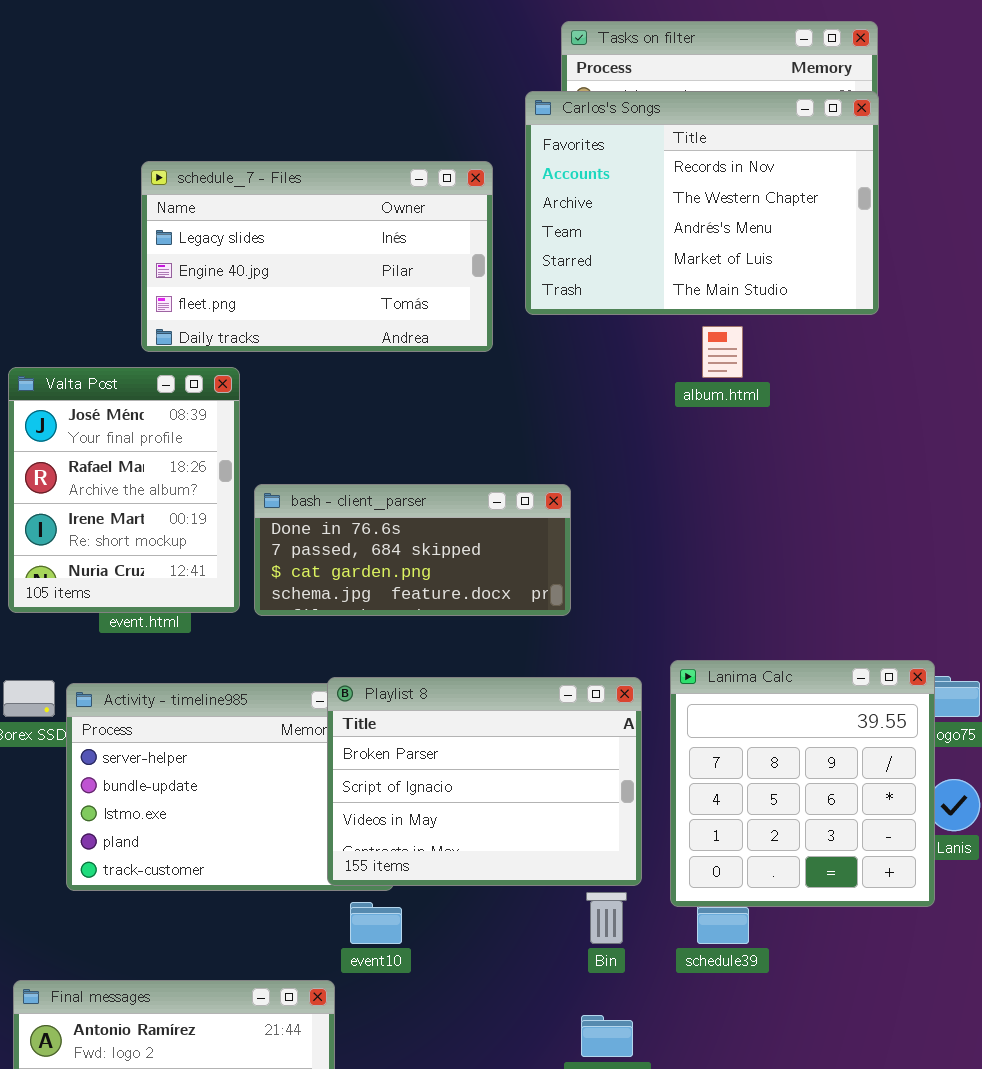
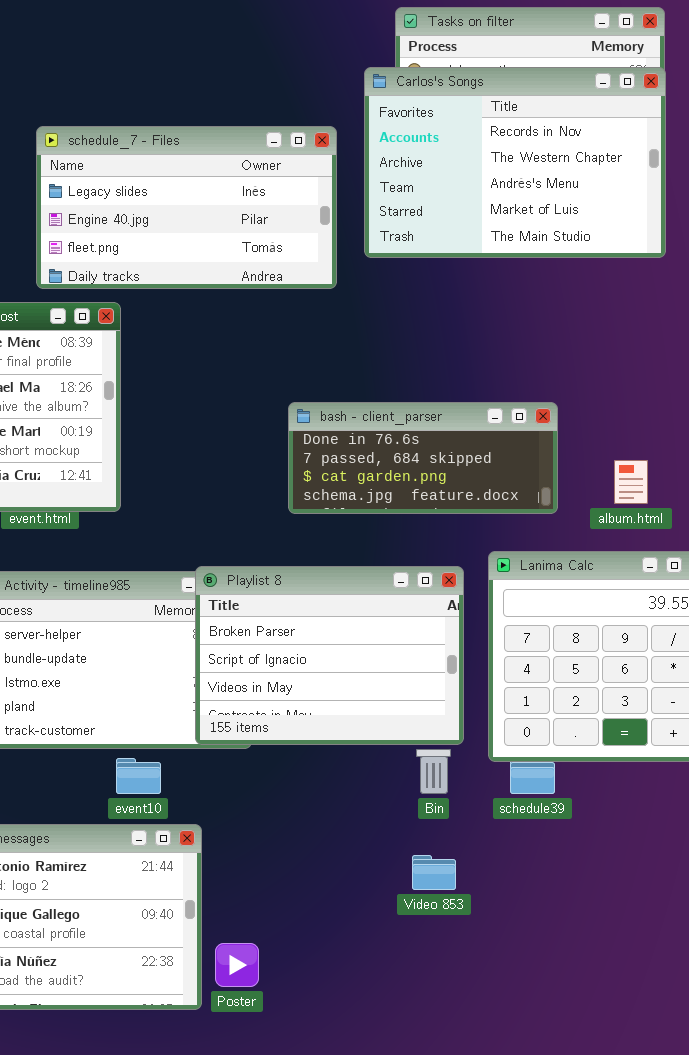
album.html: [702,326,743,378] -> [614,460,648,504], moved
bash - client_parser: [254,484,571,616] -> [288,402,558,514], moved
event10: [350,902,402,944] -> [116,758,161,794], moved

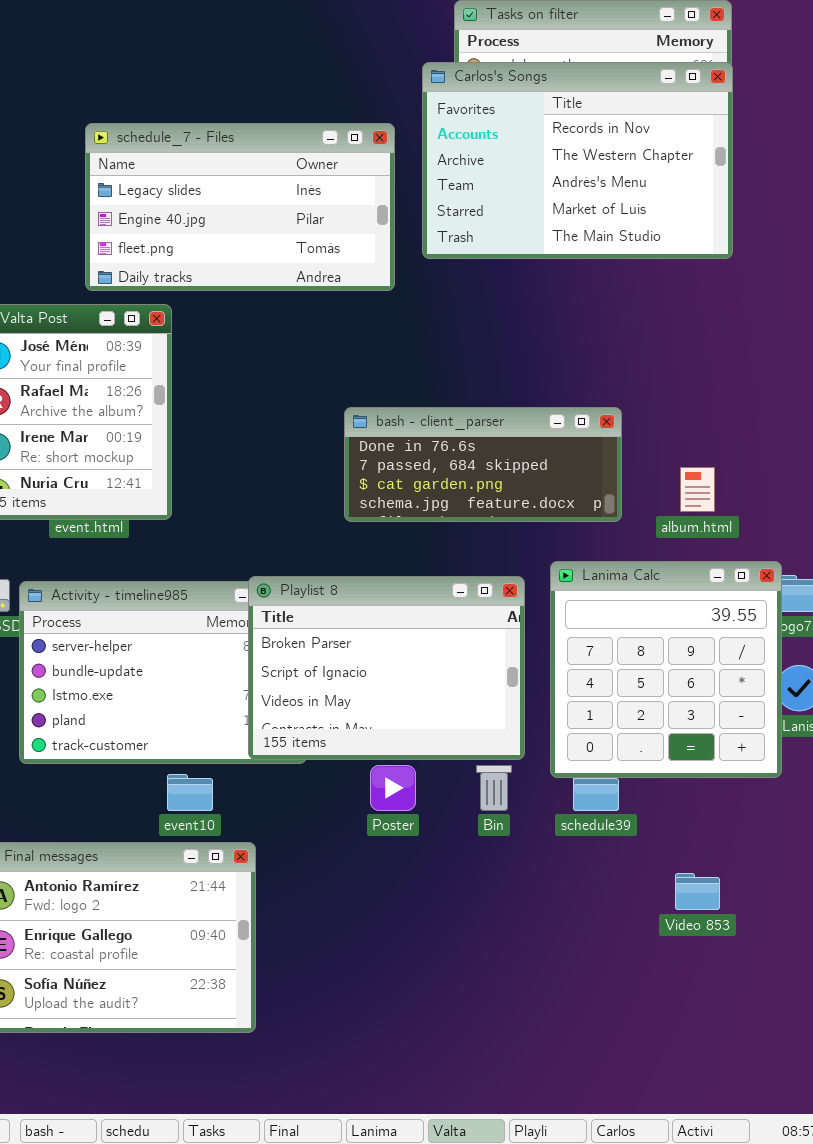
Video 853: [412,855,456,890] -> [675,873,720,910], moved
Poster: [215,943,259,987] -> [370,765,416,811], moved

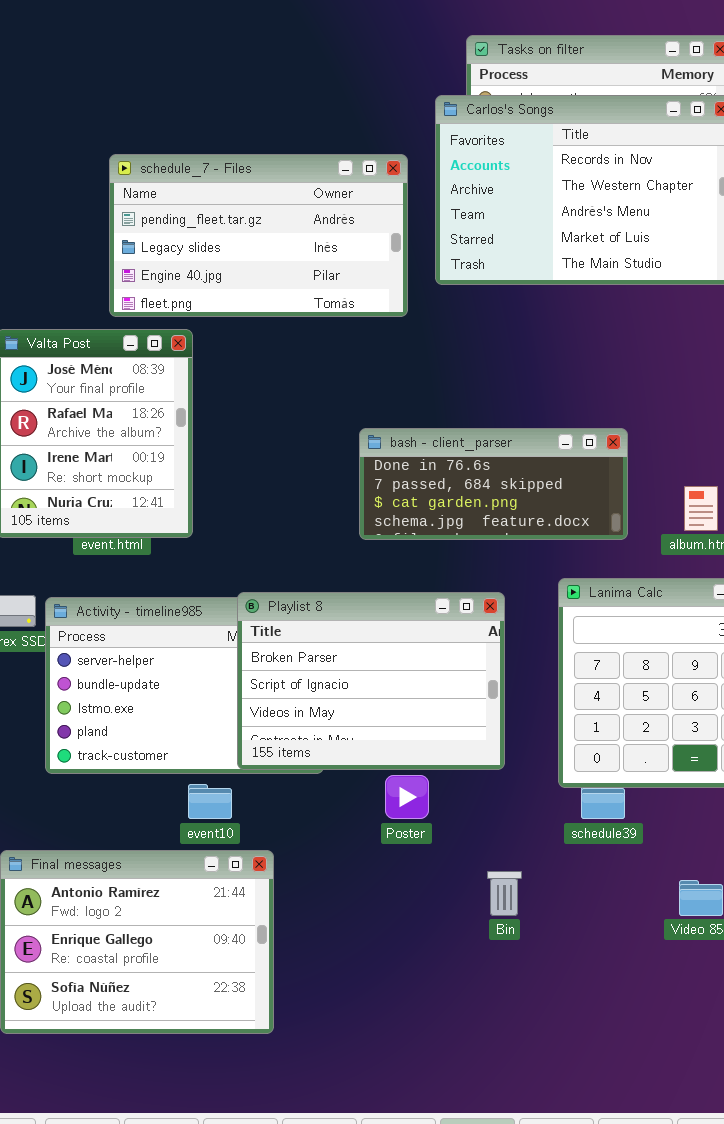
schedule_7 - Files: [85,123,395,291] -> [109,154,408,317], scrolled up 1 row
Playlist 8: [248,576,525,760] -> [237,592,505,770], moved
Bin: [476,765,512,811] -> [487,871,522,916], moved

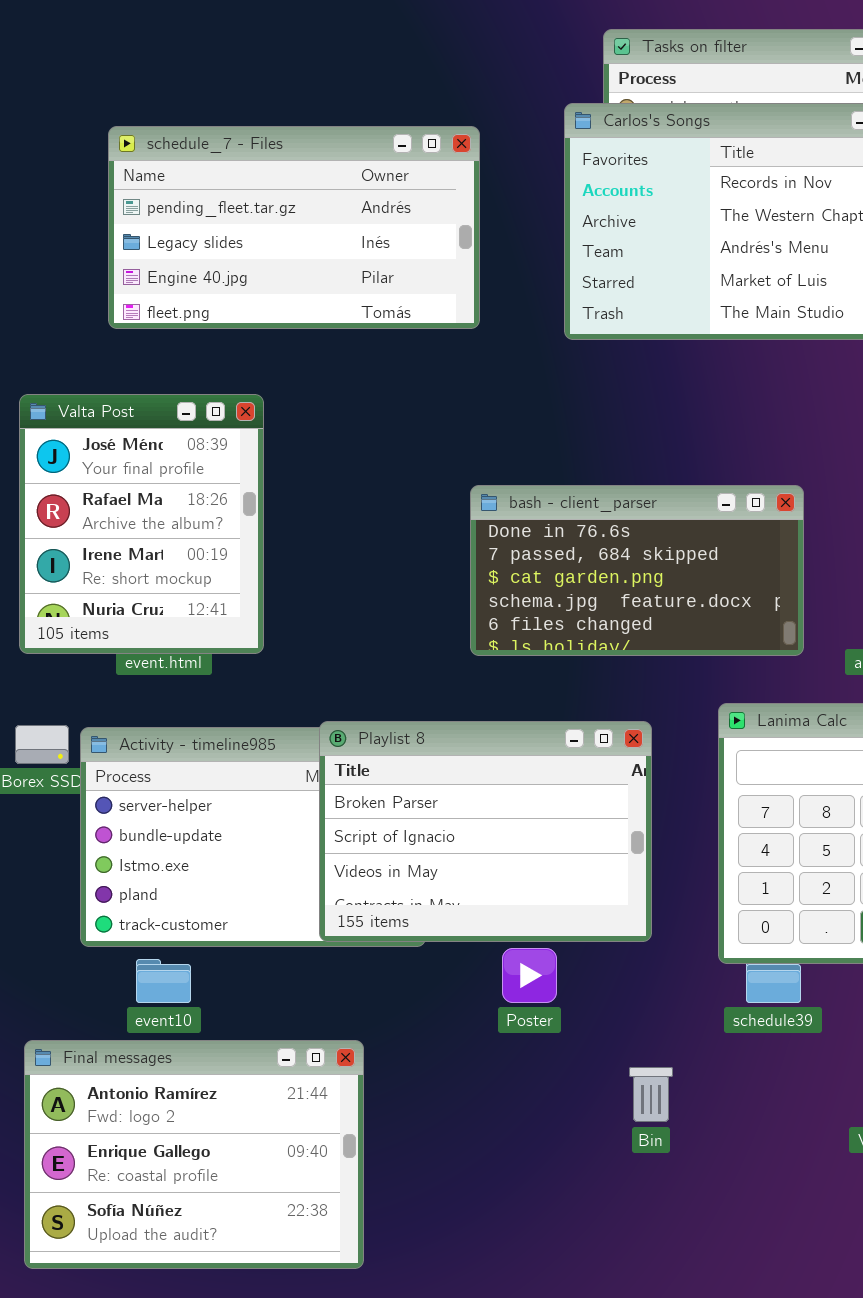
schedule_7 - Files: [109,154,408,317] -> [108,126,480,329], moved
bash - client_parser: [359,428,628,540] -> [470,485,804,656], resized
event10: [188,784,232,819] -> [136,959,191,1003], moved

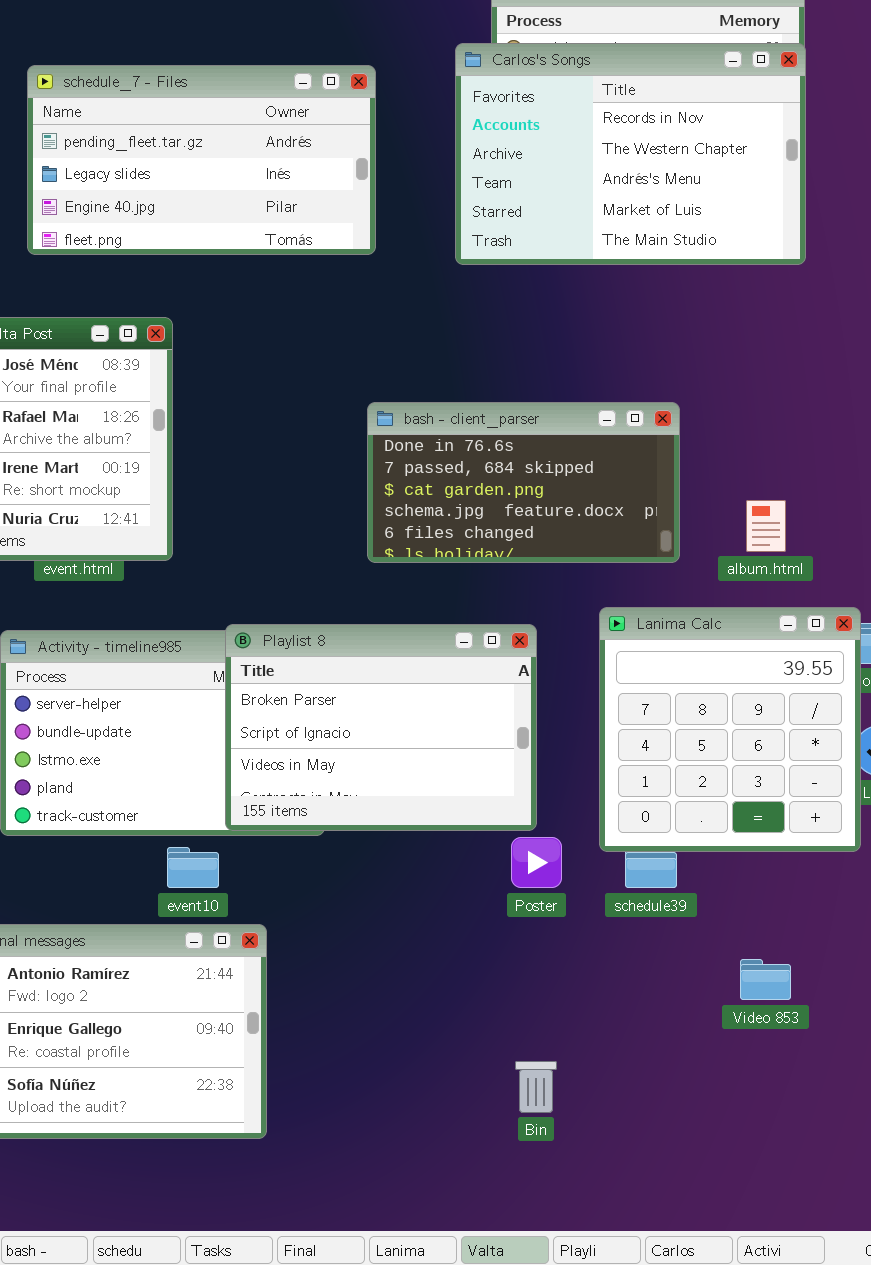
Poster: [502,948,557,1003] -> [511,837,562,888], moved
event10: [136,959,191,1003] -> [167,847,219,888], moved
Bin: [629,1067,673,1122] -> [515,1061,557,1113], moved

